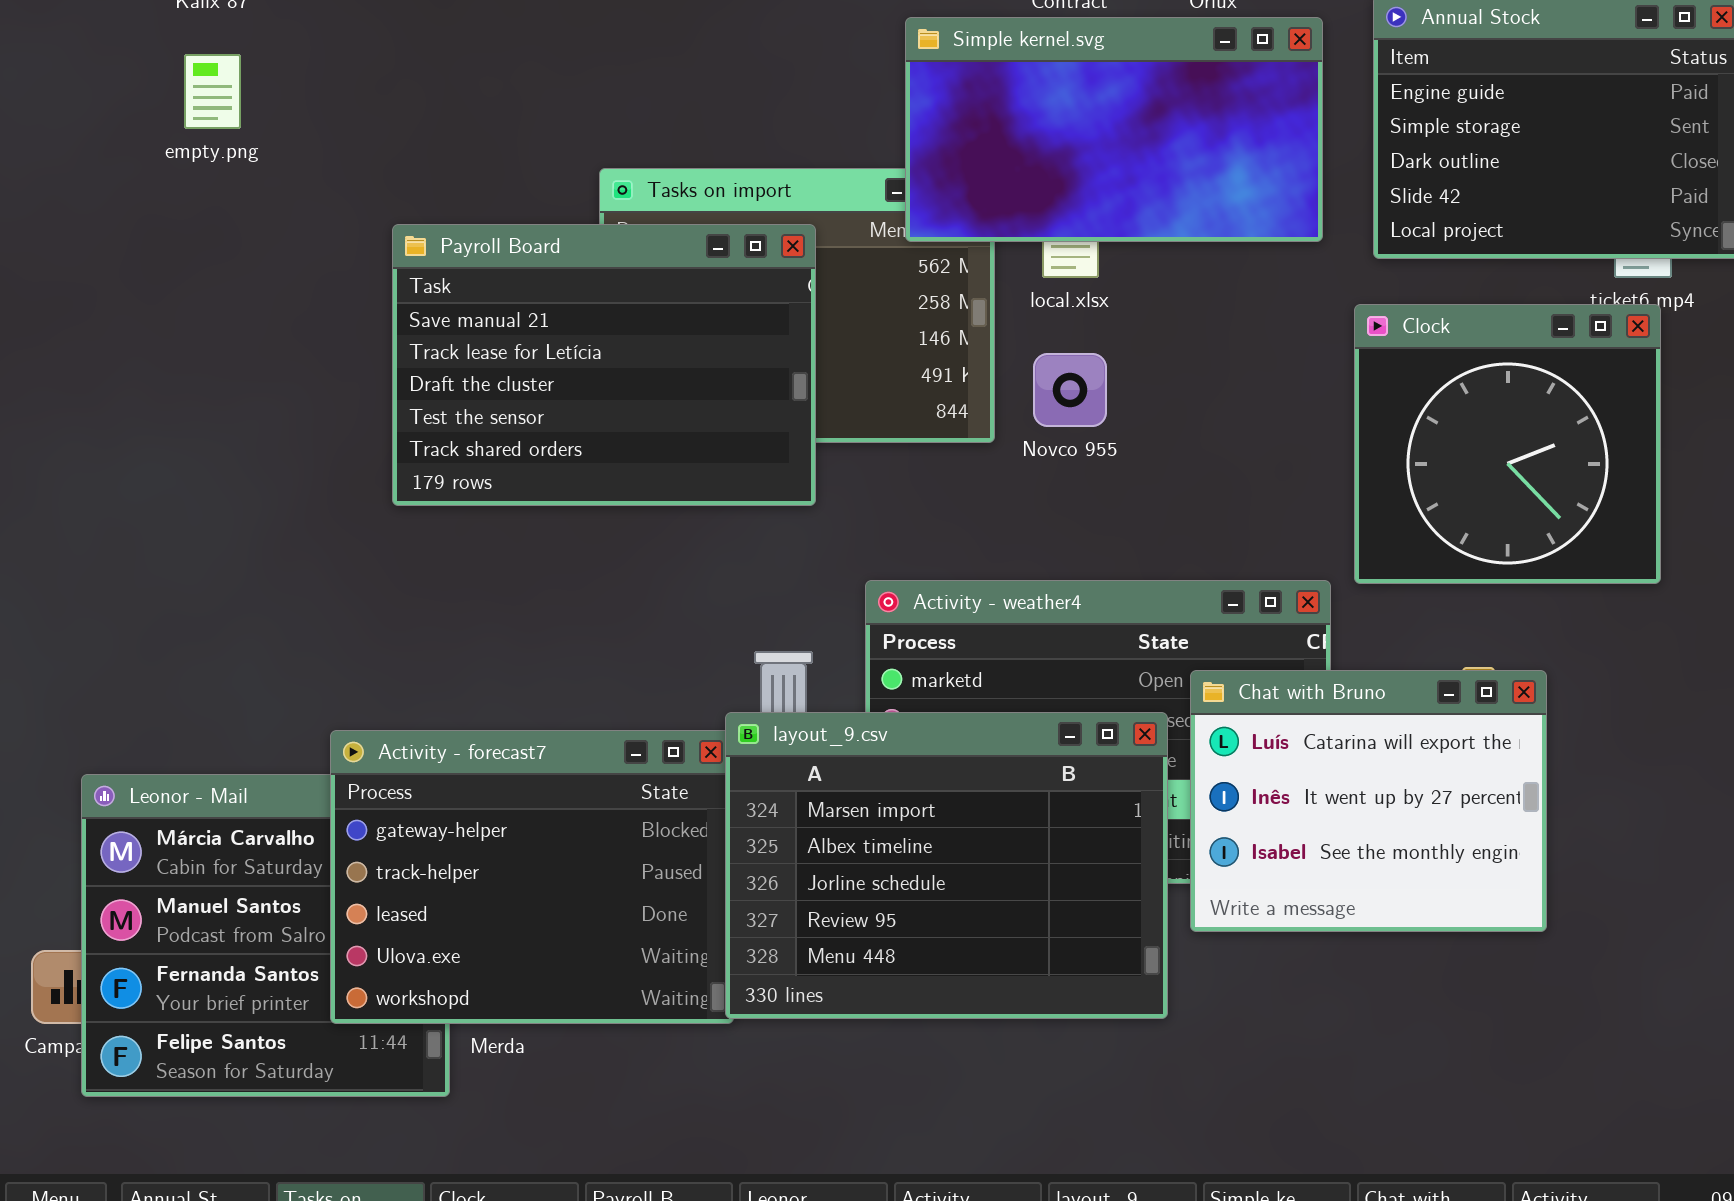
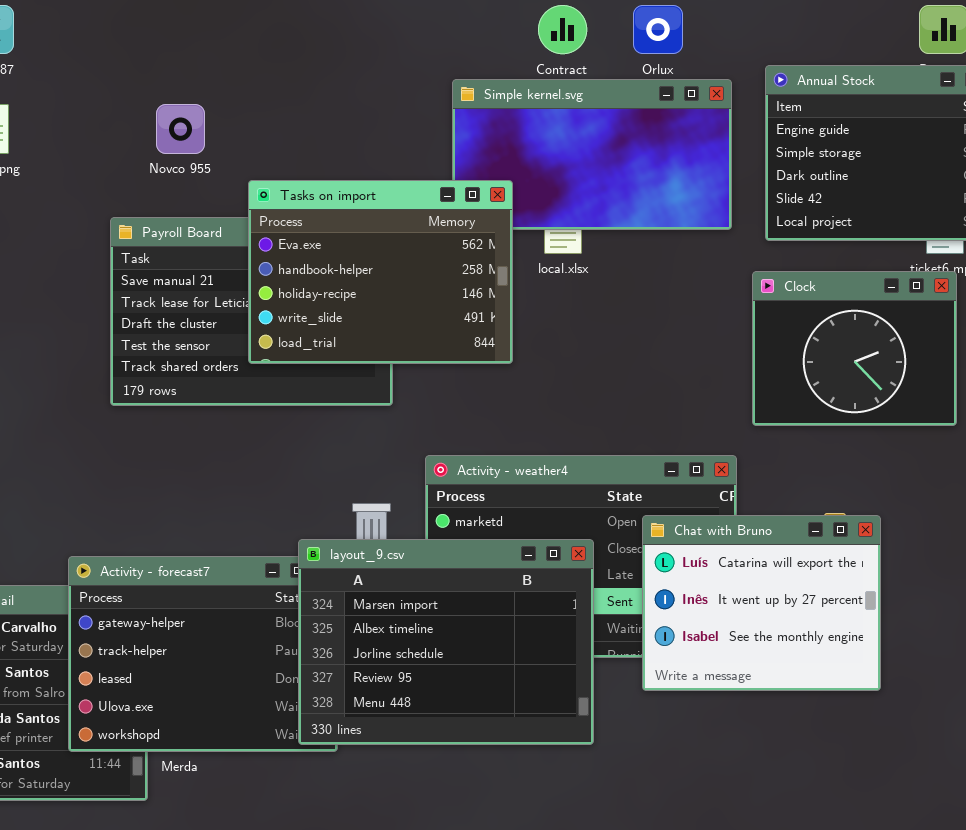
Tasks on import: [599,168,995,443] -> [248,180,513,364], raised
Clock: [1354,304,1661,584] -> [752,271,957,426], resized
Novco 955: [1033,353,1107,427] -> [156,104,205,154], moved
layout_9.csv: [725,712,1168,1019] -> [298,539,594,745], moved

